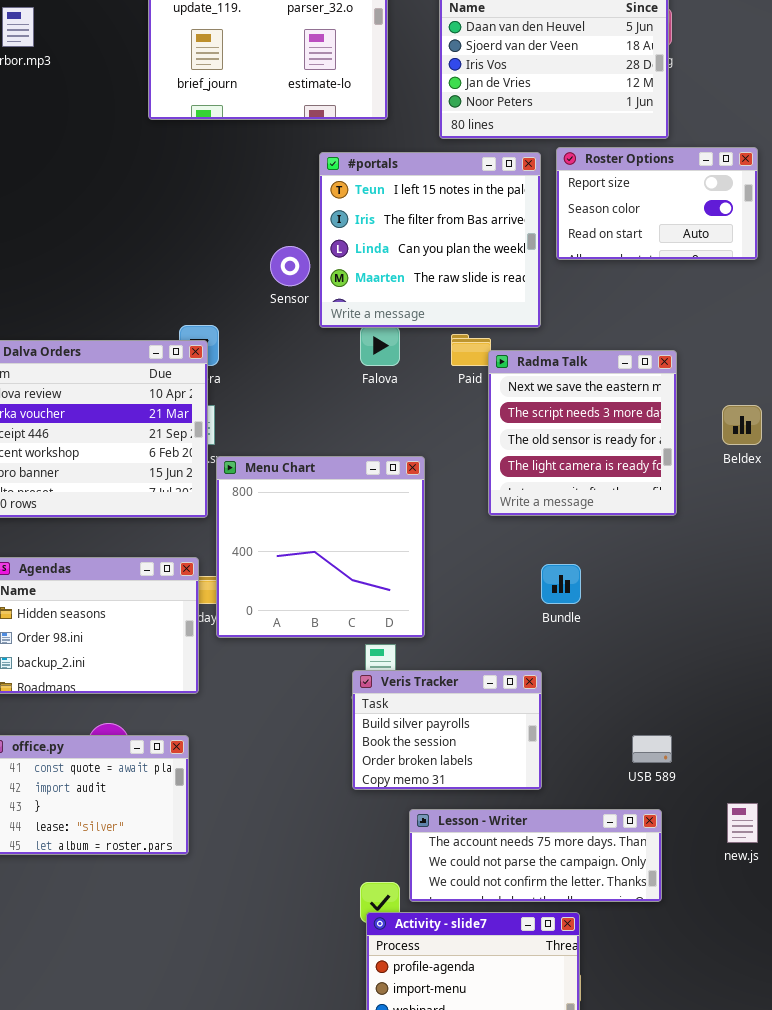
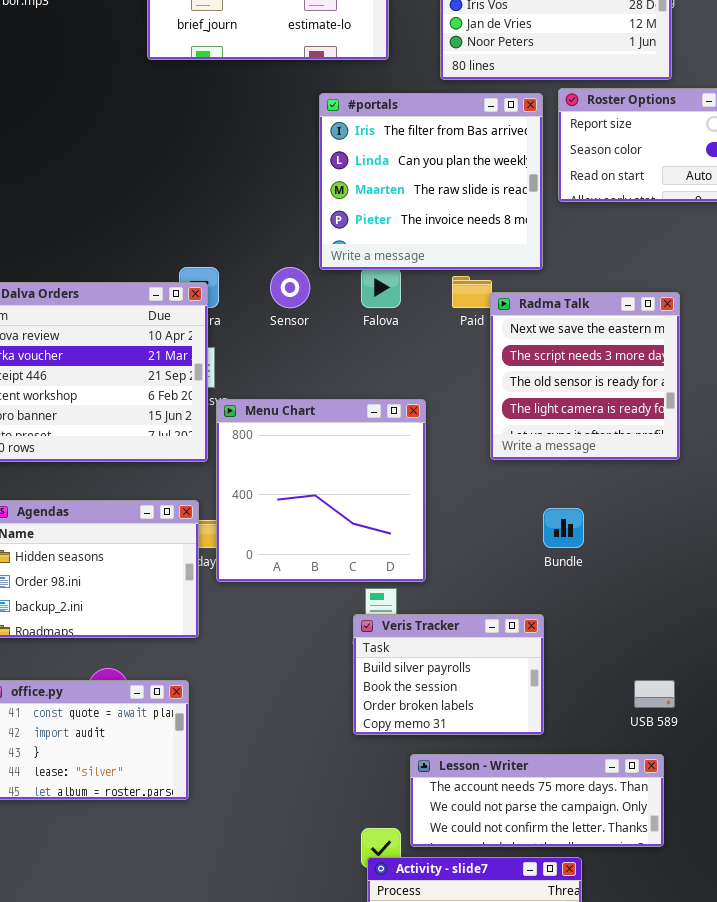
#portals: [319,152,541,328] -> [319,93,543,270], scrolled down 1 row
Sensor: [270,246,310,286] -> [270,267,310,308], moved

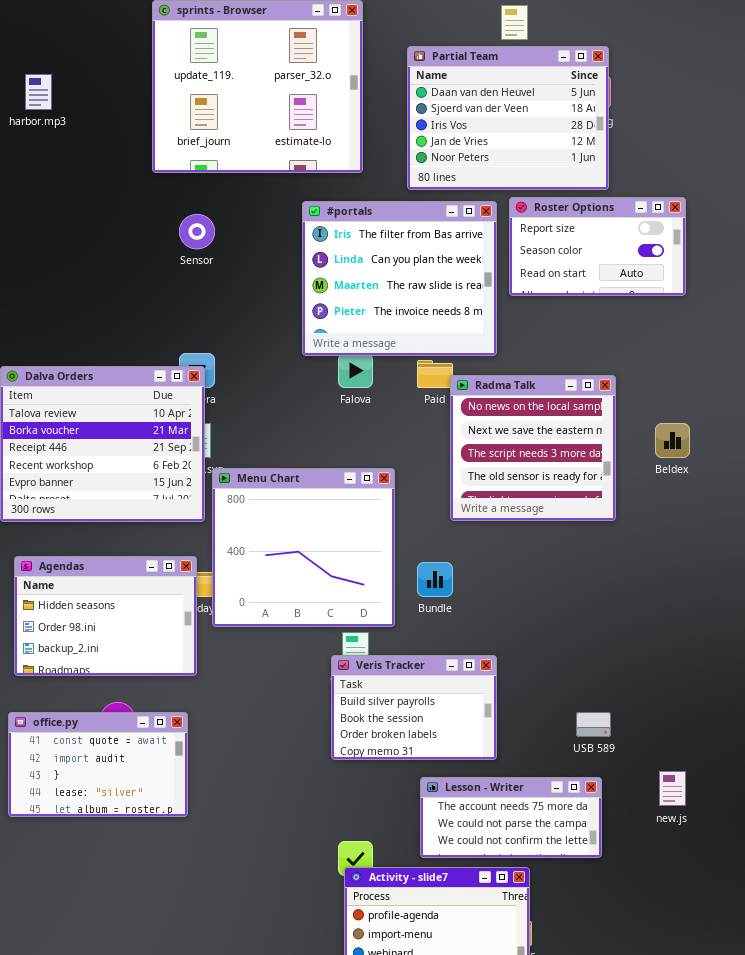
Sensor: [270,267,310,308] -> [179,214,215,249], moved
Radma Talk: [490,292,680,460] -> [450,375,616,521], scrolled up 1 row
Bundle: [543,508,584,548] -> [417,562,453,597], moved
Lesson - Writer: [410,754,664,847] -> [420,777,602,858], resized

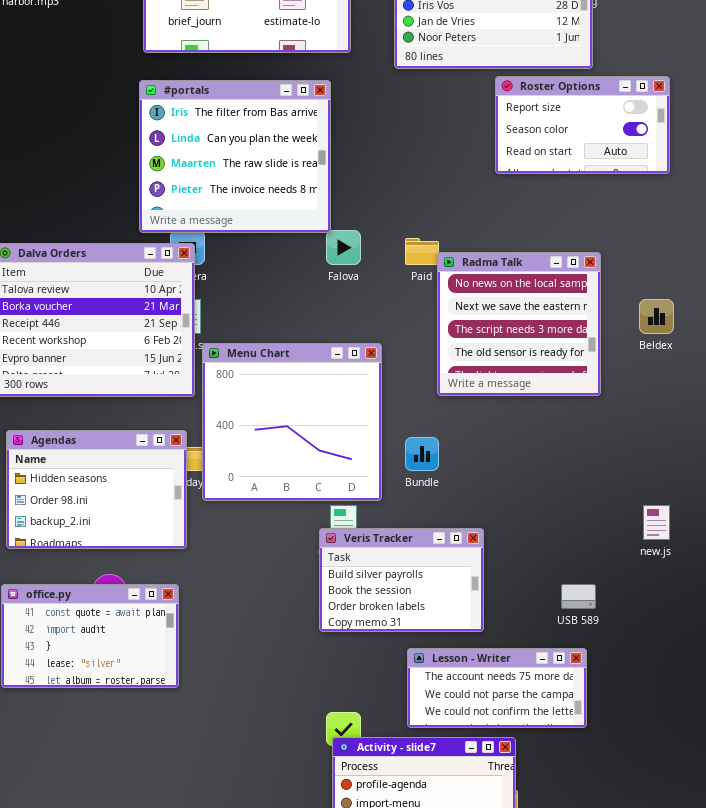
#portals: [302,201,497,356] -> [139,80,331,233], moved
new.js: [659,771,686,806] -> [643,505,670,540], moved

